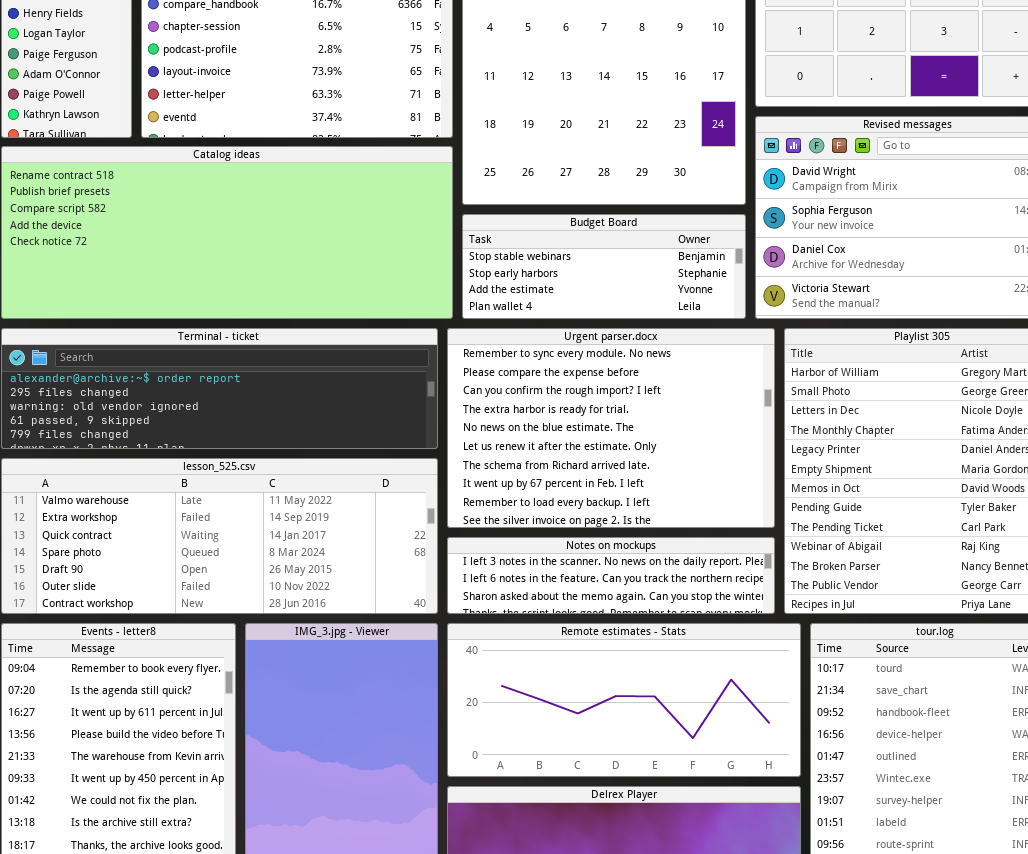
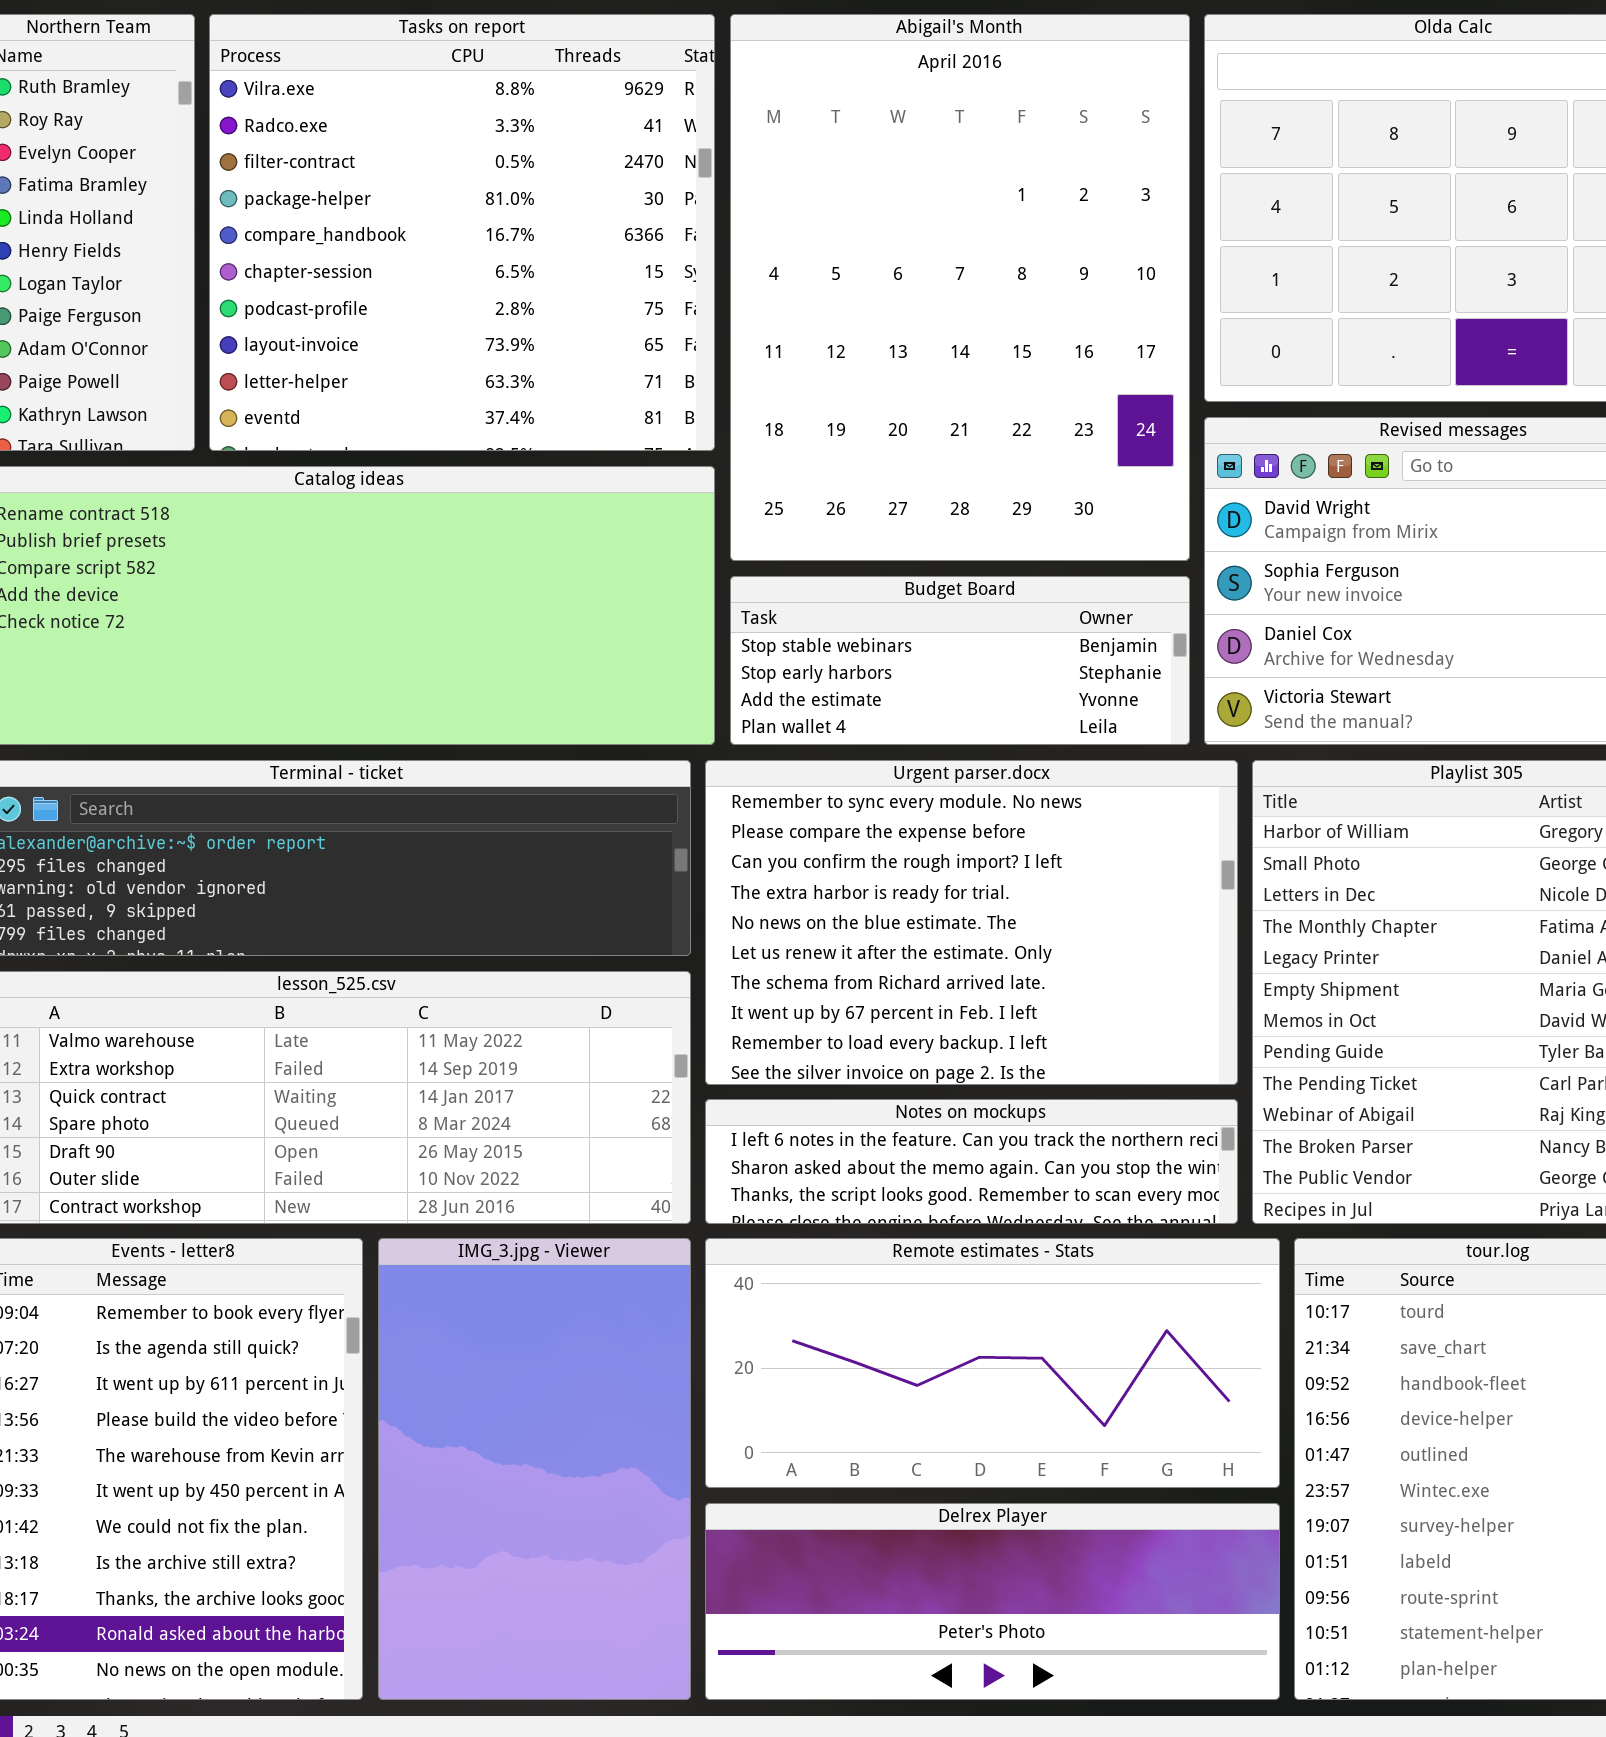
Notes on mockups: [447,537,775,614] -> [705,1099,1238,1224], scrolled down 1 row

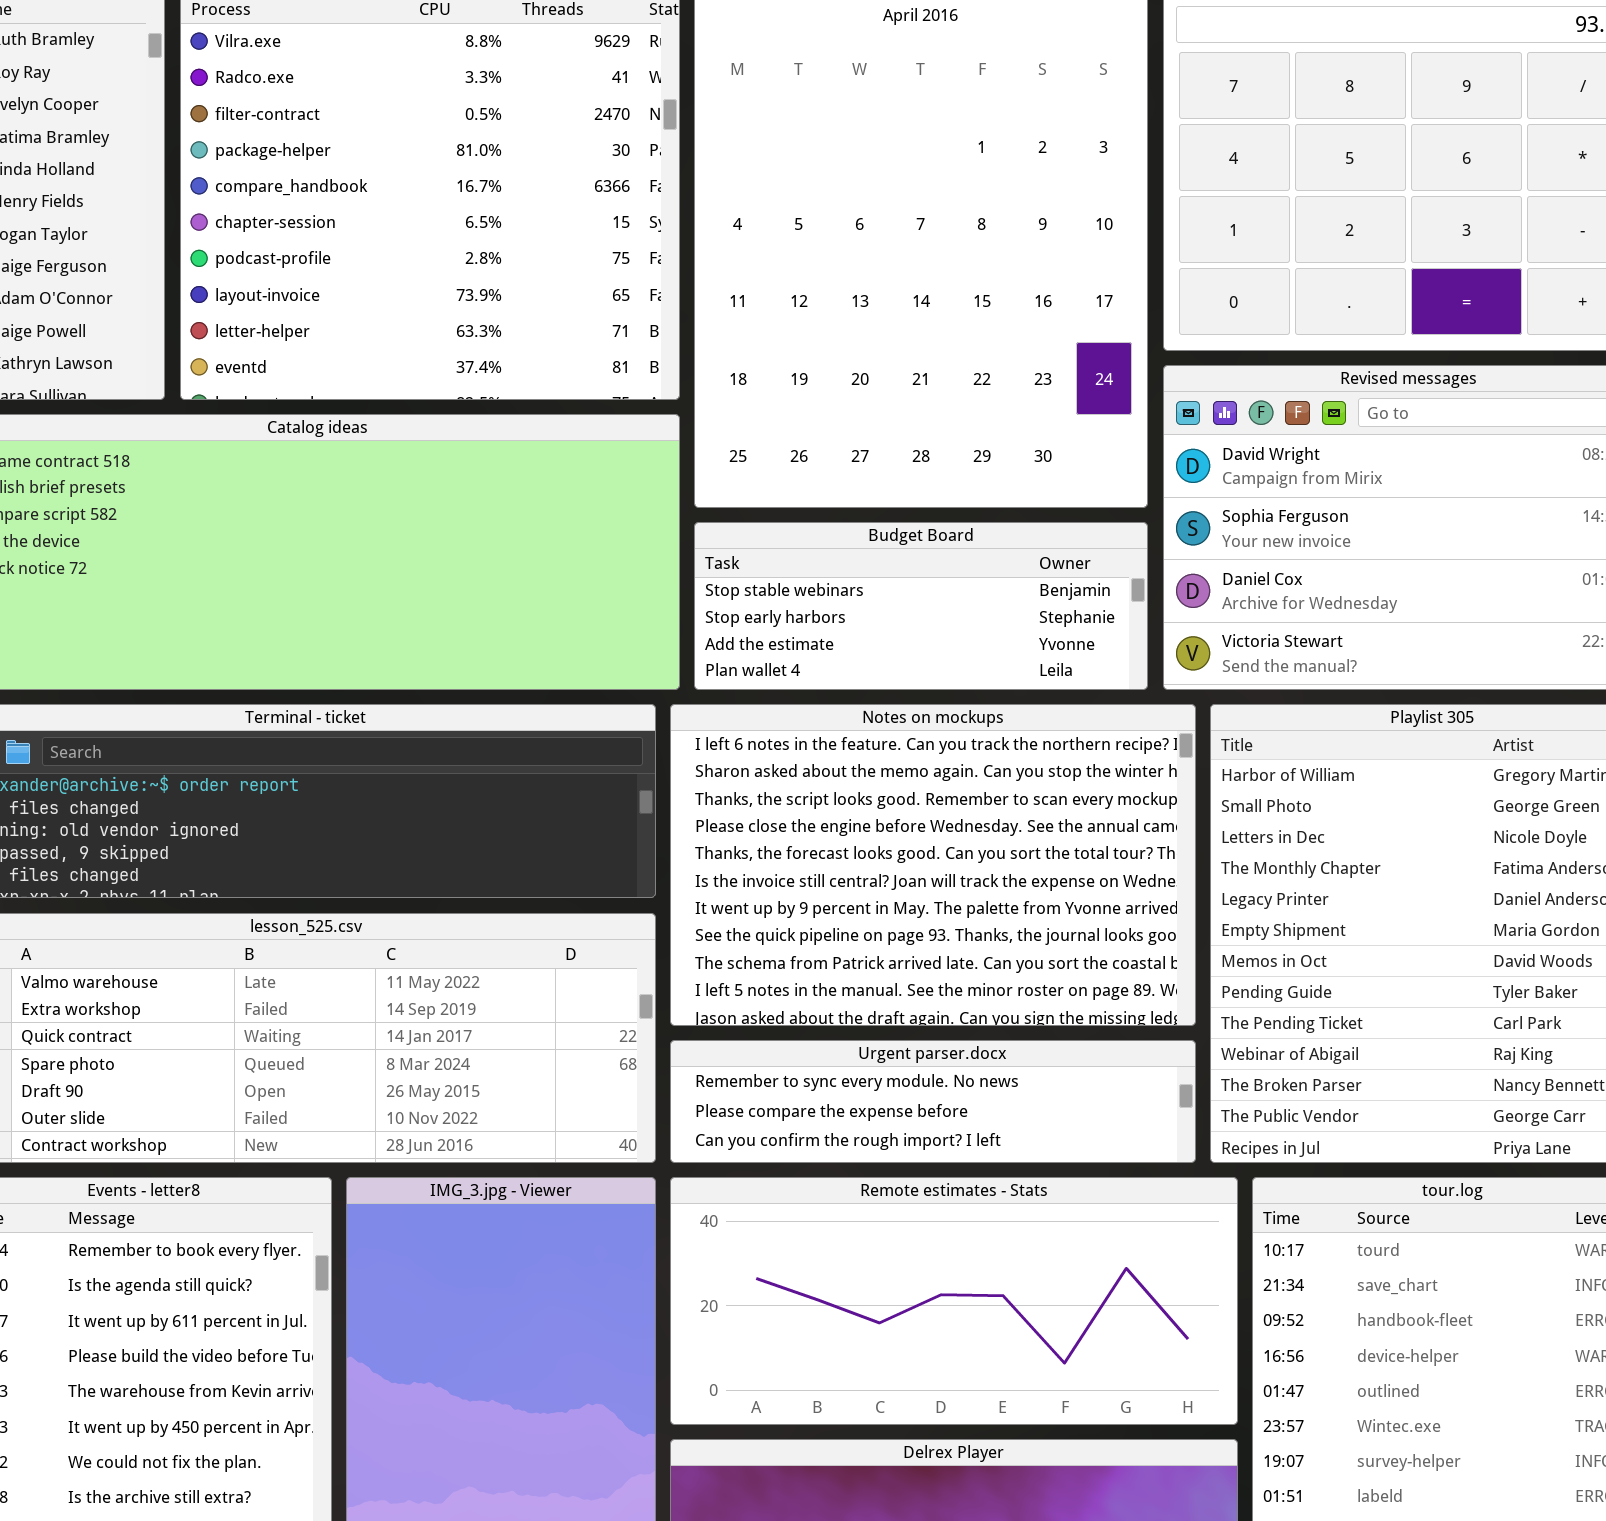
Urgent parser.docx: [705,760,1238,1085] -> [670,1040,1196,1163], moved, resized
Notes on mockups: [705,1099,1238,1224] -> [670,704,1196,1026], moved, resized

